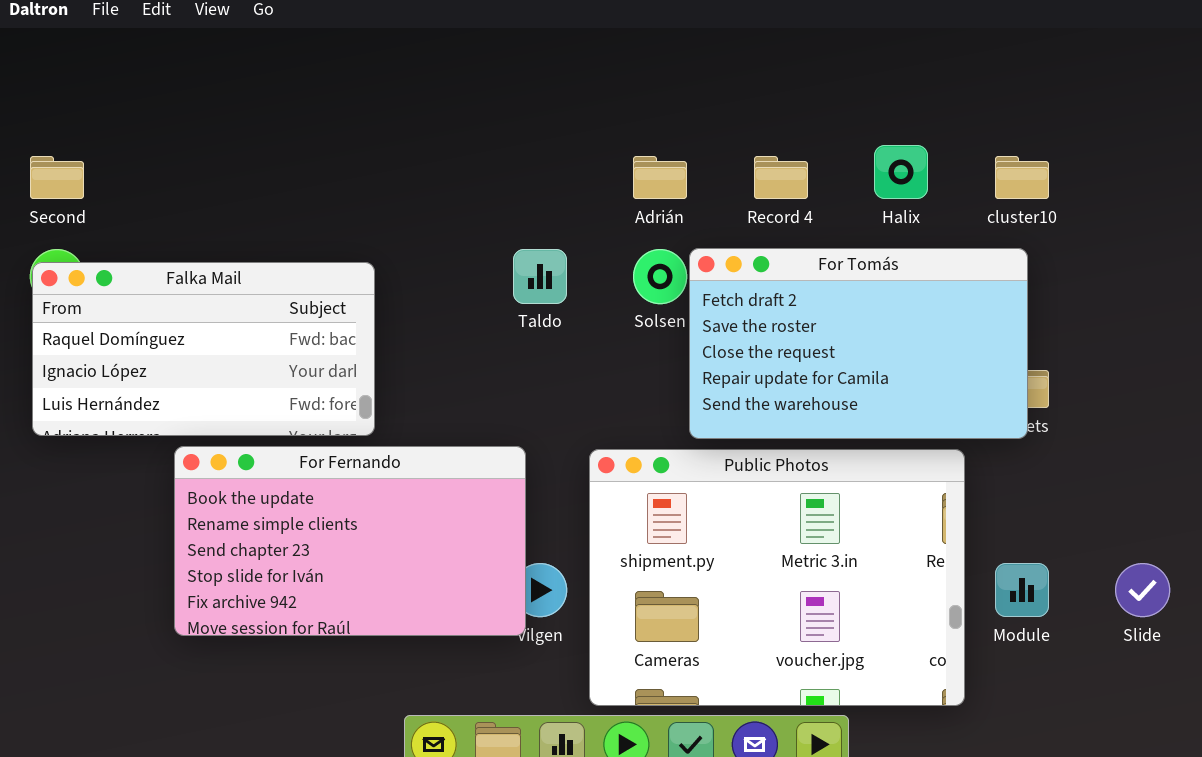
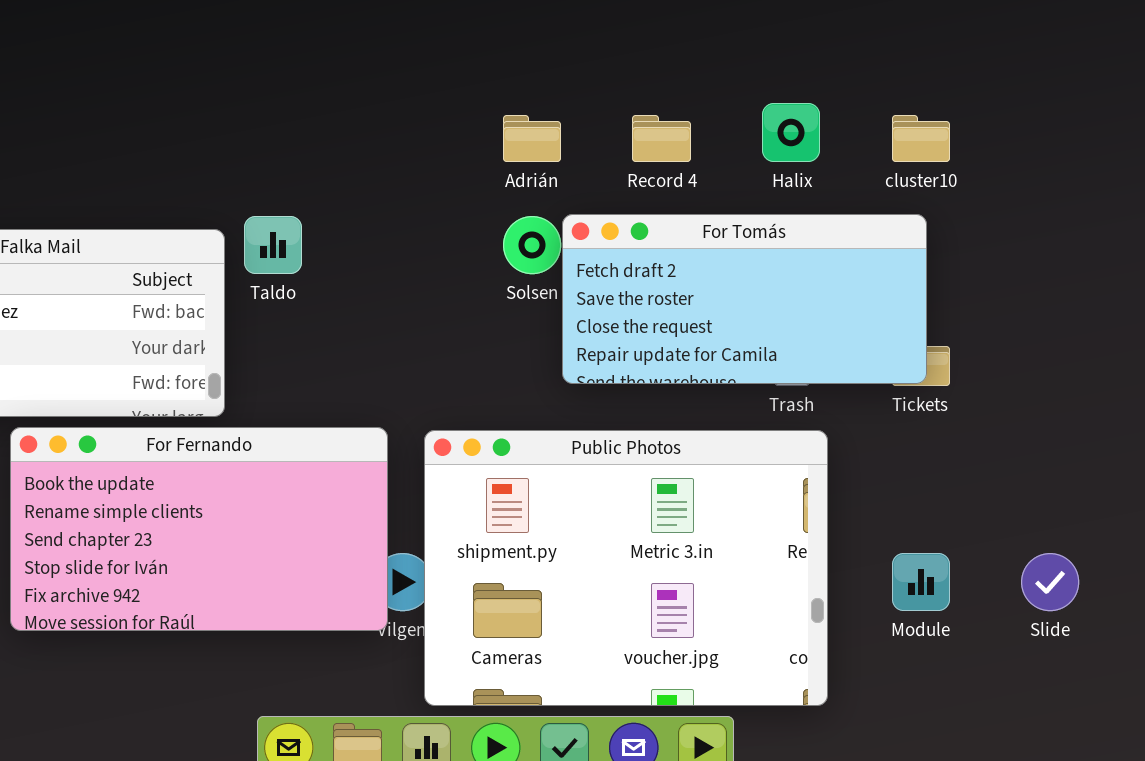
For Tomás: [689,248,1028,439] -> [562,214,927,384], resized
Taldo: [513,249,567,304] -> [244,216,302,274], moved
Public Photos: [589,449,965,706] -> [424,430,828,706], moved

